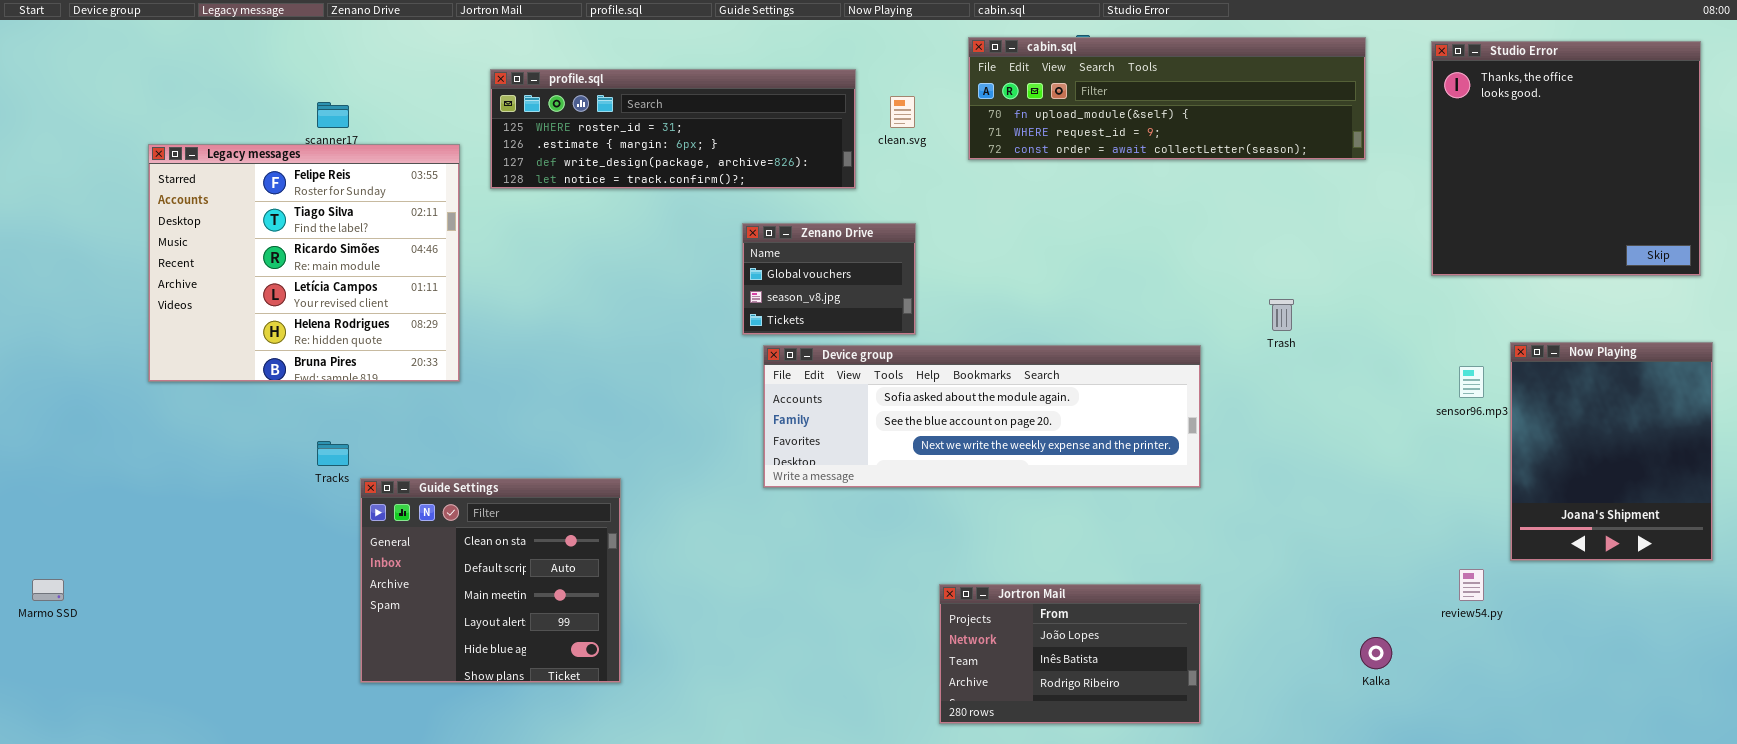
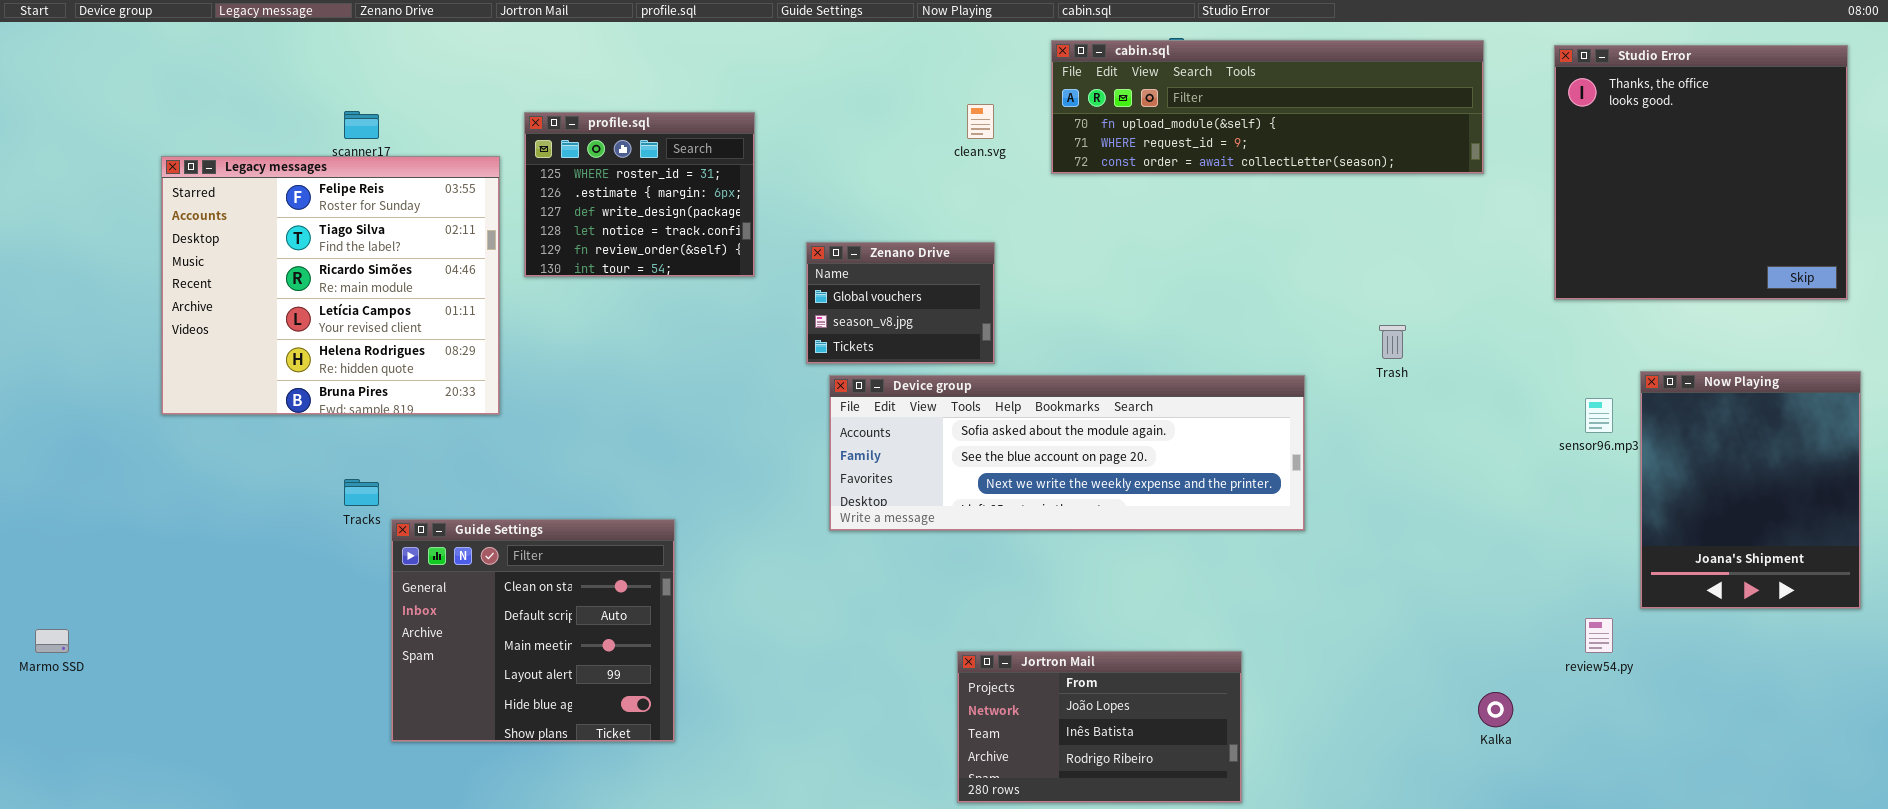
profile.sql: [490,69,856,189] -> [524,112,755,277], moved, resized
Jortron Mail: [939,584,1201,724] -> [957,651,1242,803], moved

